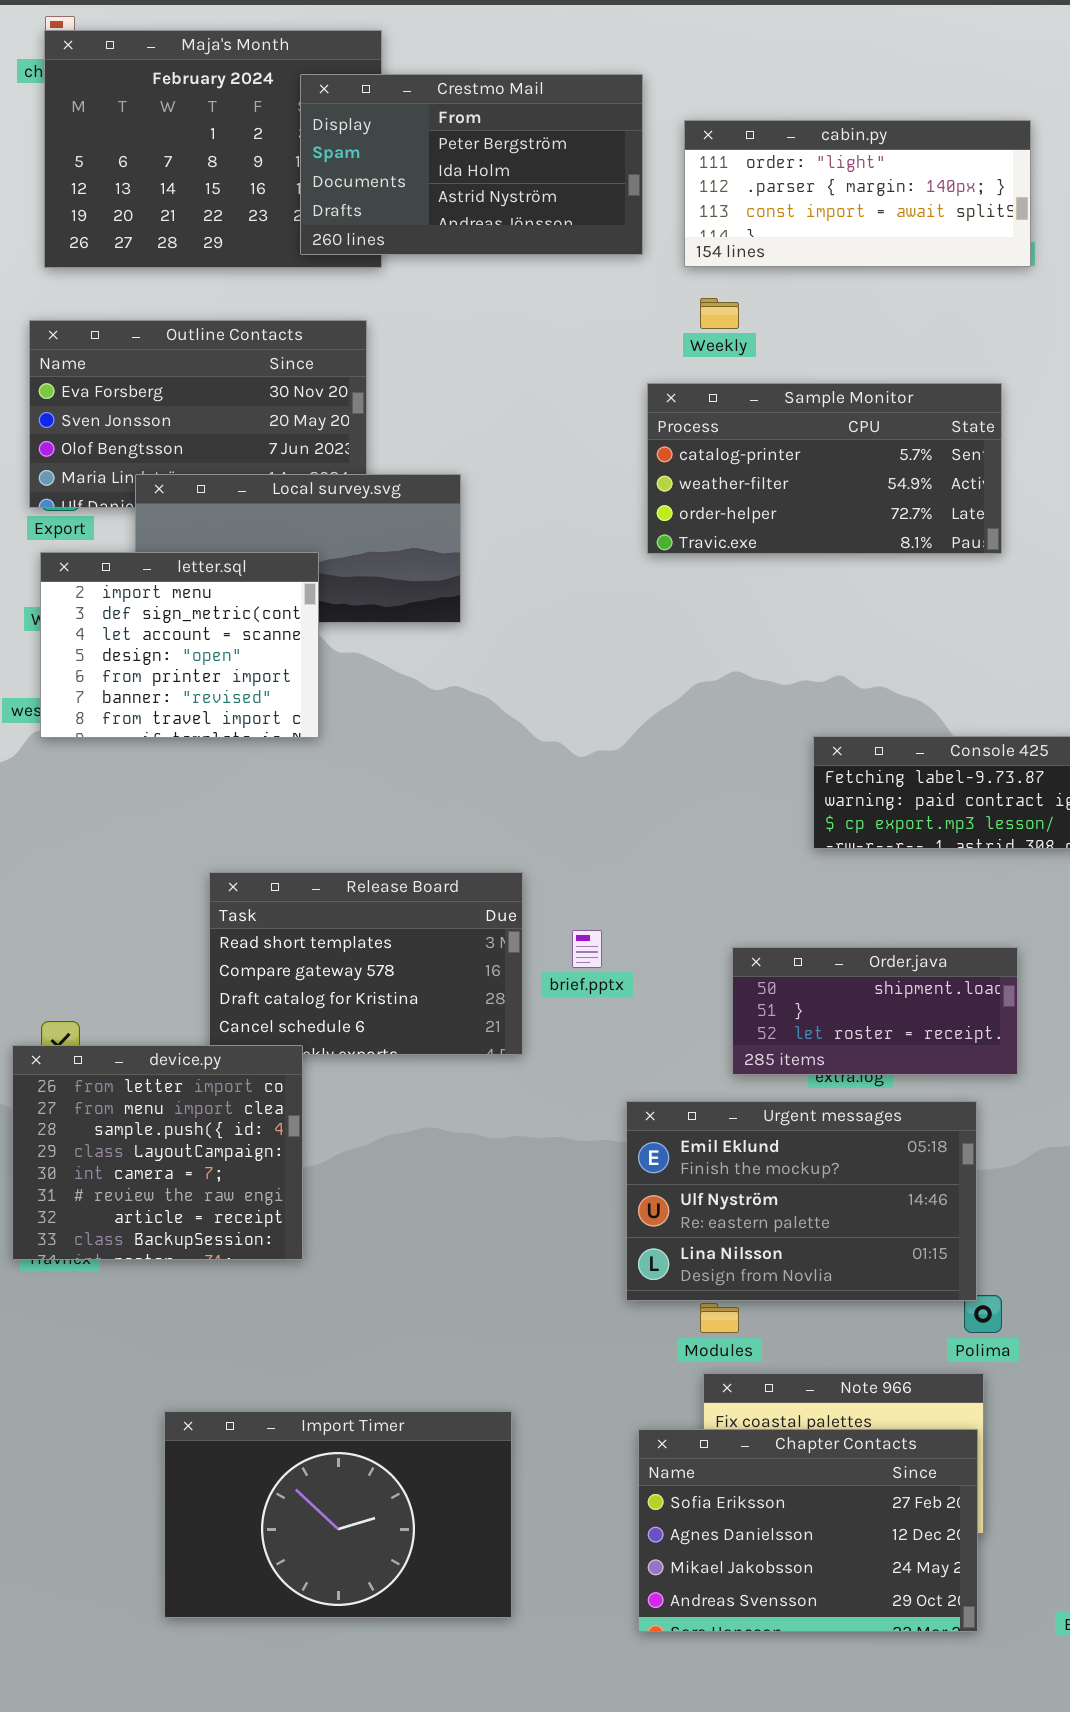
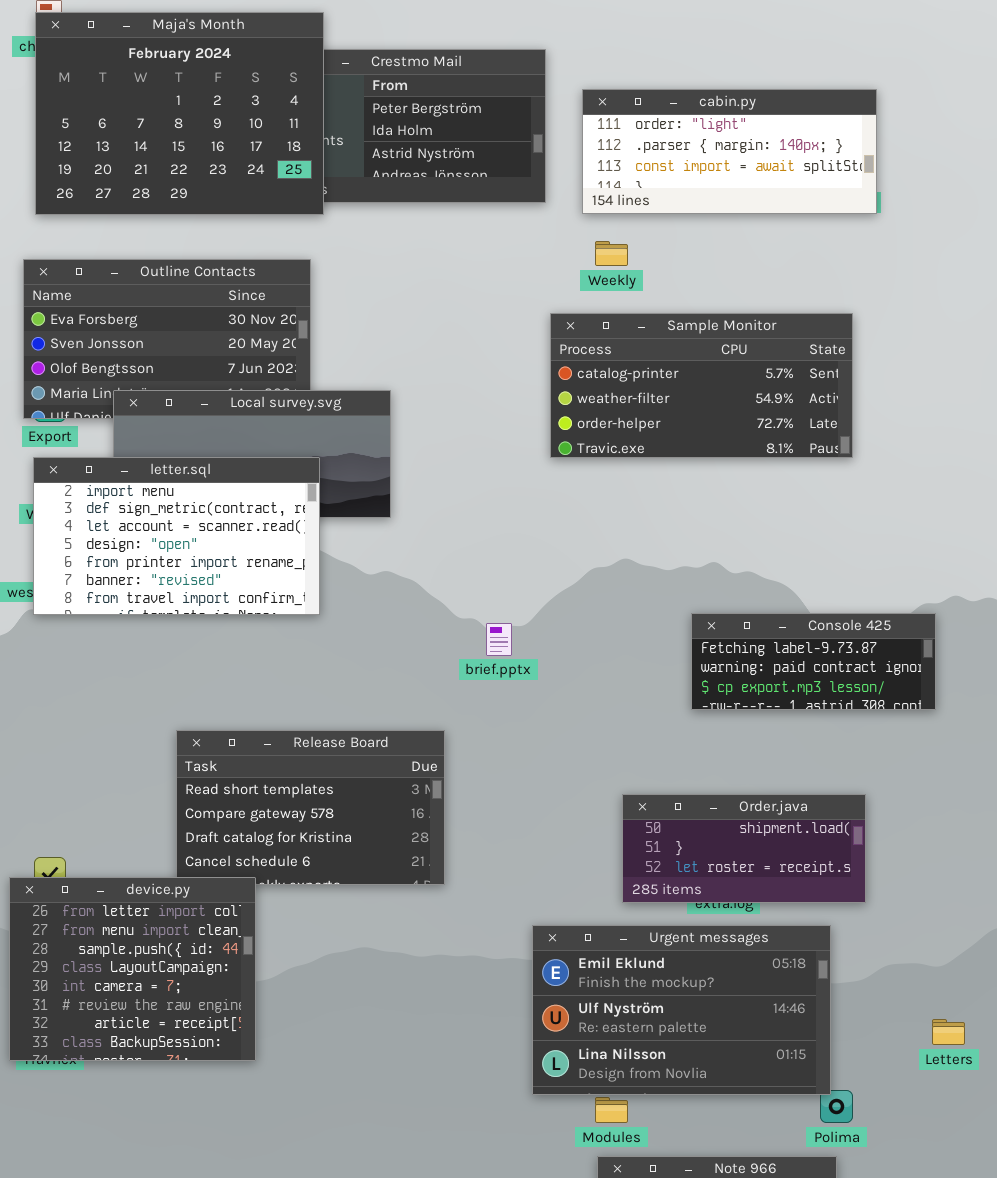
Maja's Month: [44,30,382,268] -> [35,12,324,215], raised
letter.sql: [40,552,319,738] -> [33,457,320,615], resized
brief.pptx: [572,930,602,968] -> [486,623,512,656], moved

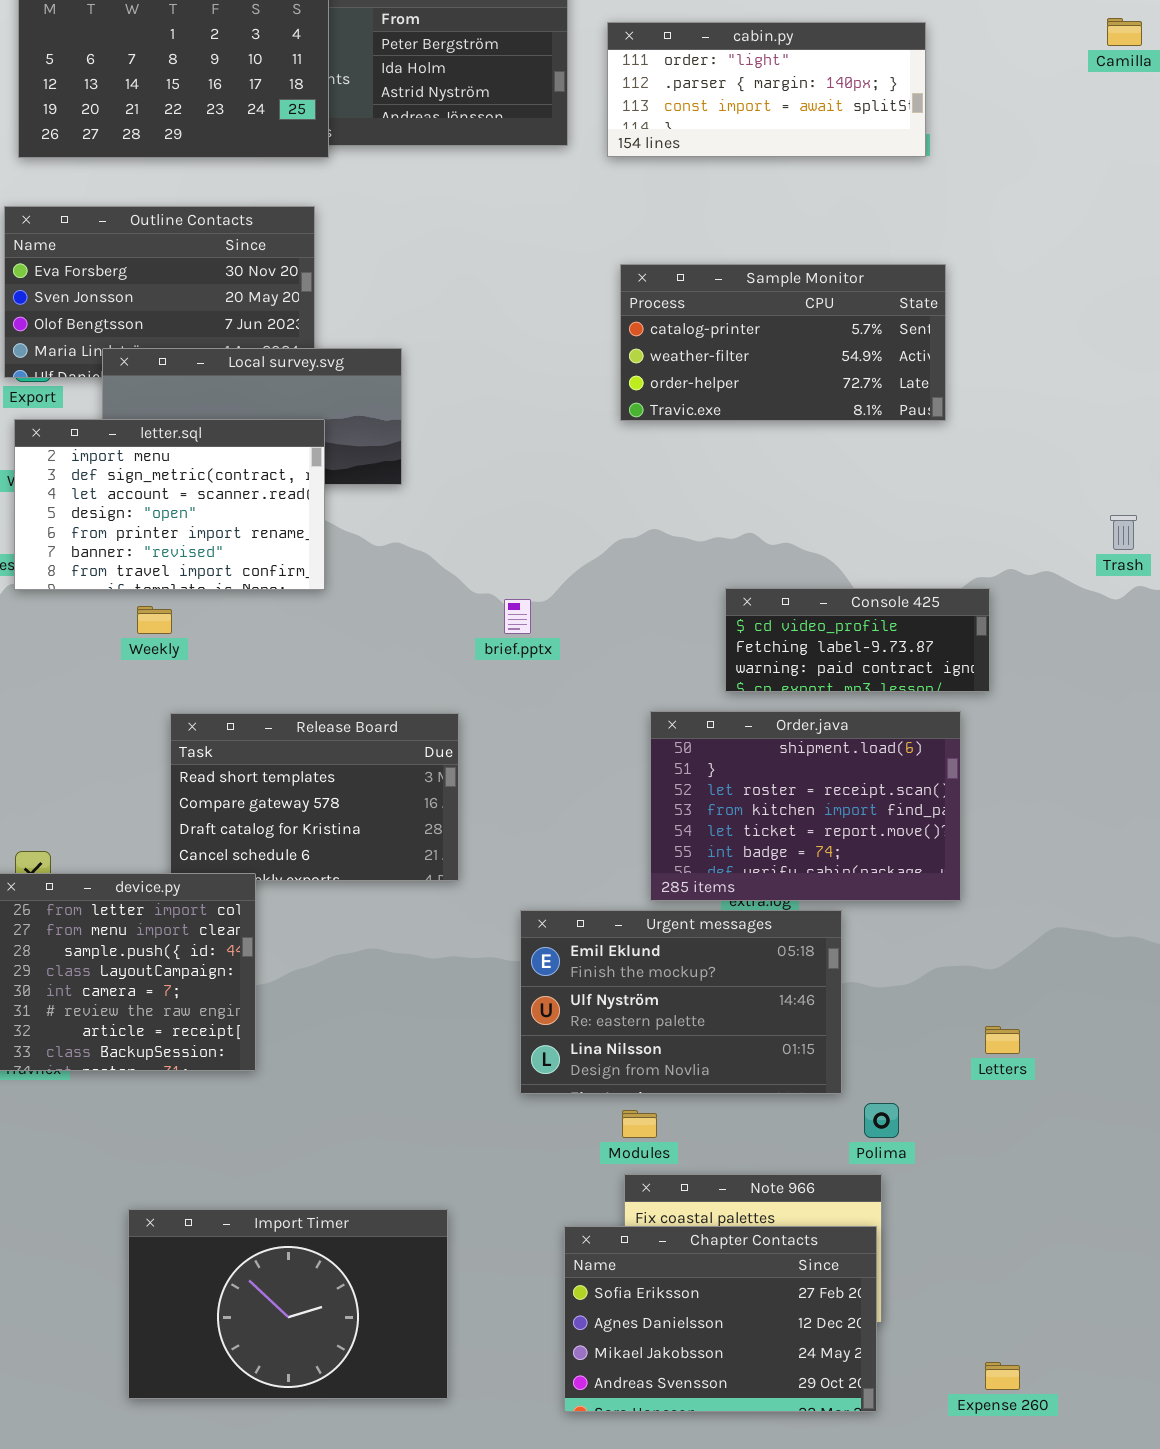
Weekly: [595,241,628,266] -> [137,606,172,634], moved
Sample Monitor: [550,313,853,458] -> [620,264,946,421], moved
Console 425: [691,613,936,710] -> [725,588,990,692], scrolled up 1 row
Order.java: [622,794,866,903] -> [650,711,961,901], resized
Urgent messages: [532,925,831,1095] -> [520,910,842,1094], moved

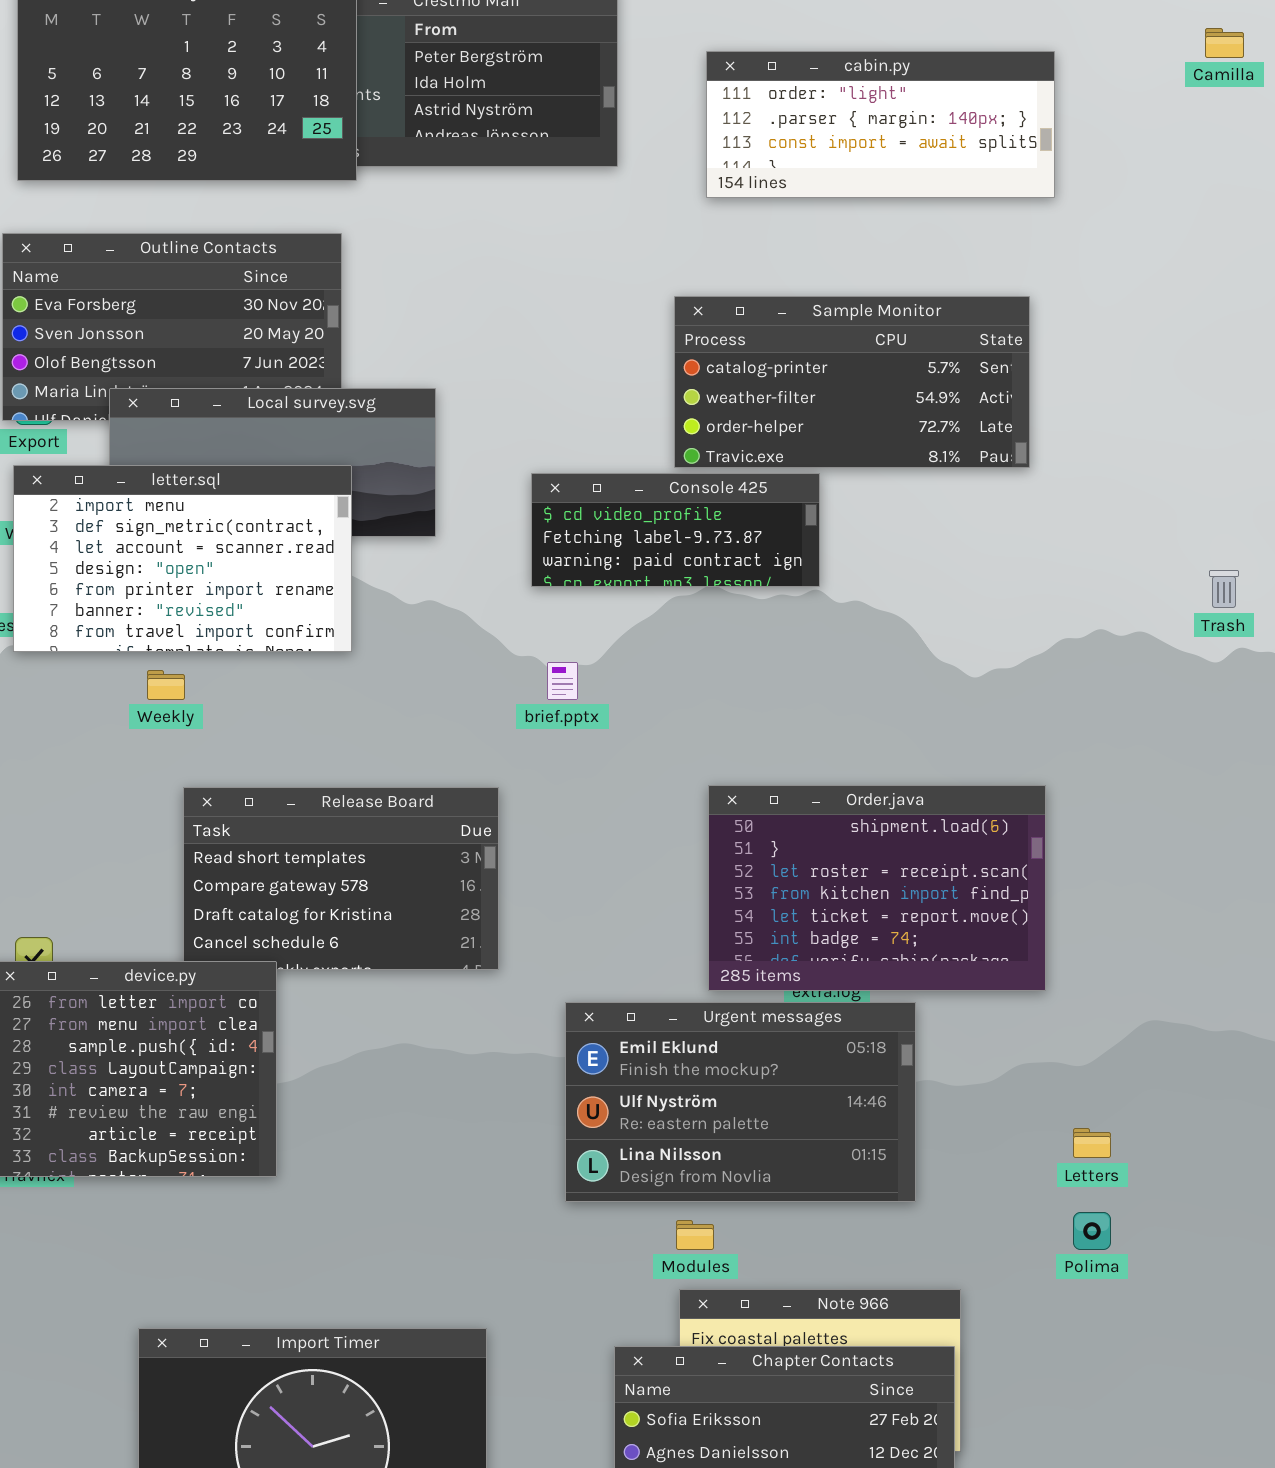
cabin.py: [607,22,926,157] -> [706,51,1055,198], moved
Console 425: [725,588,990,692] -> [531,473,820,587], moved
Polima: [864,1103,899,1138] -> [1073,1212,1111,1250], moved

